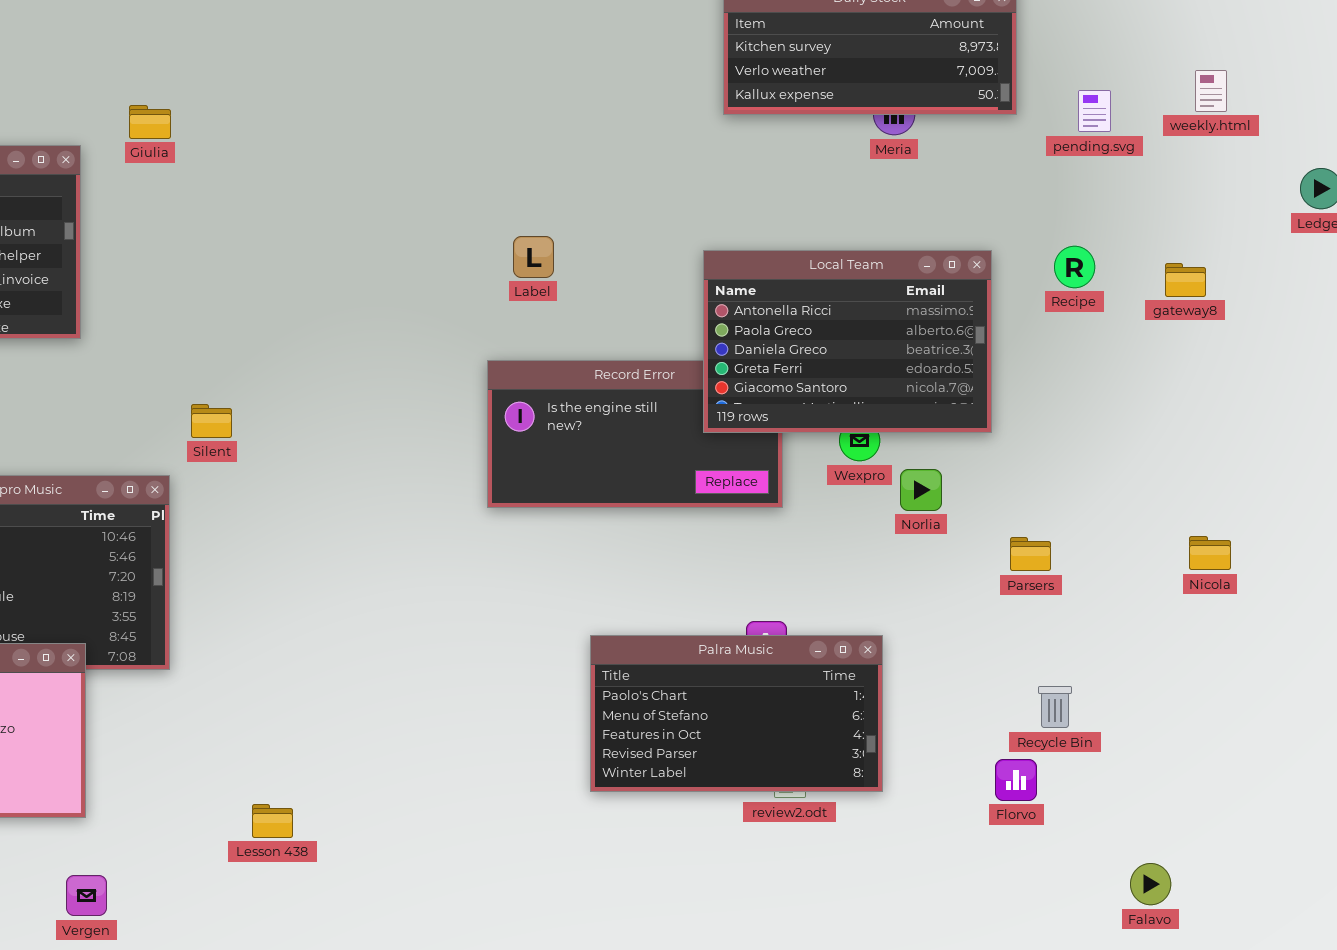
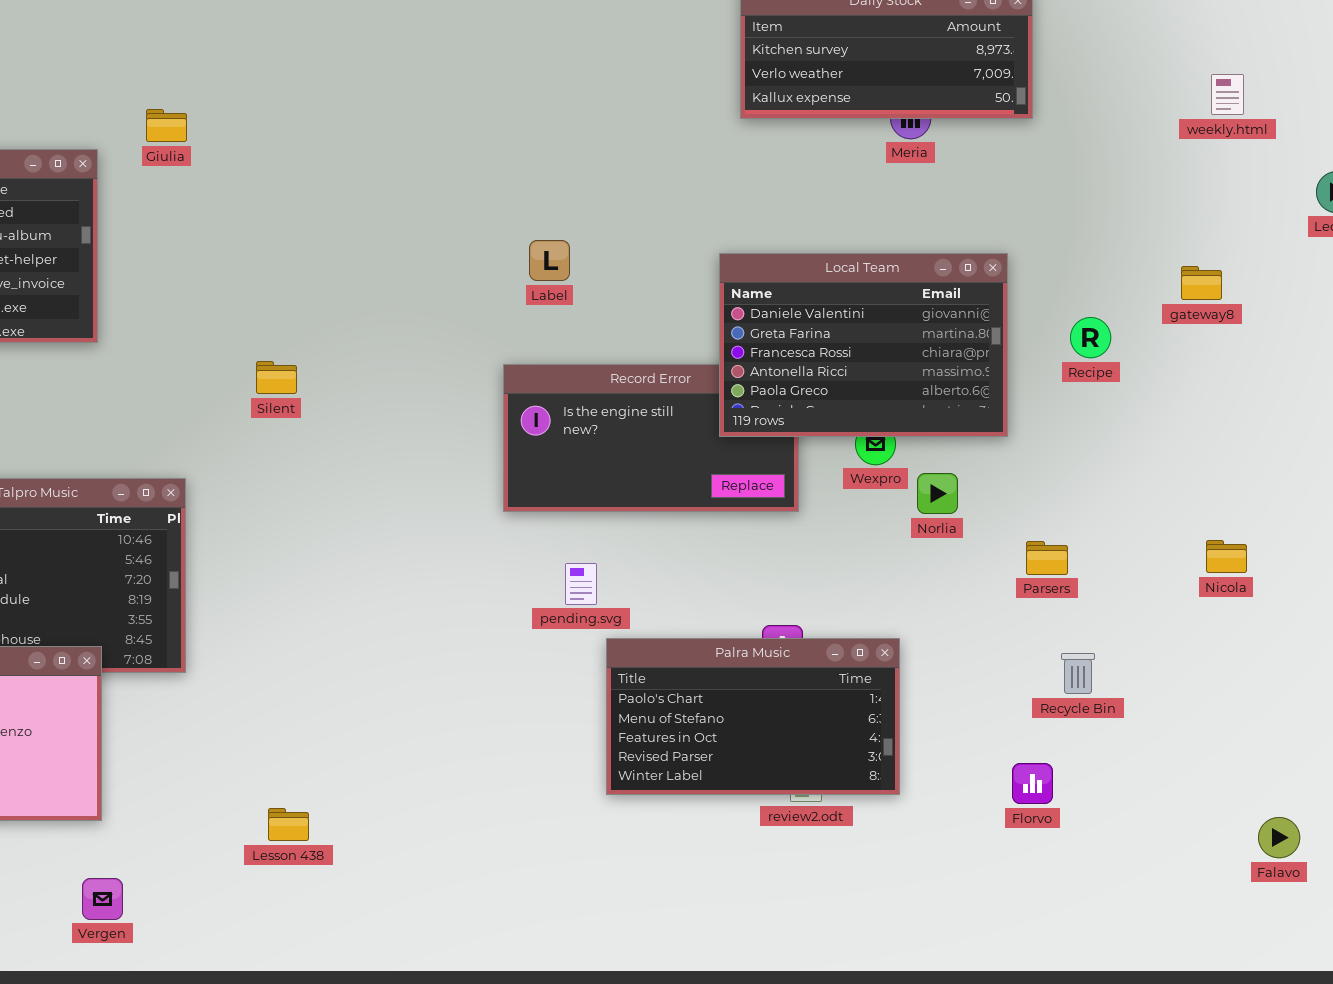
pending.svg: [1078,90,1111,132] -> [565,563,597,605], moved
Recipe: [1054,246,1095,288] -> [1070,317,1111,358], moved
Local Team: [703,250,992,433] -> [719,253,1008,437], scrolled up 3 rows
Silent: [191,404,232,438] -> [256,361,297,394], moved
Recycle Bin: [1038,686,1072,728] -> [1061,653,1095,694], moved
Falavo: [1130,863,1171,905] -> [1258,817,1300,858], moved

